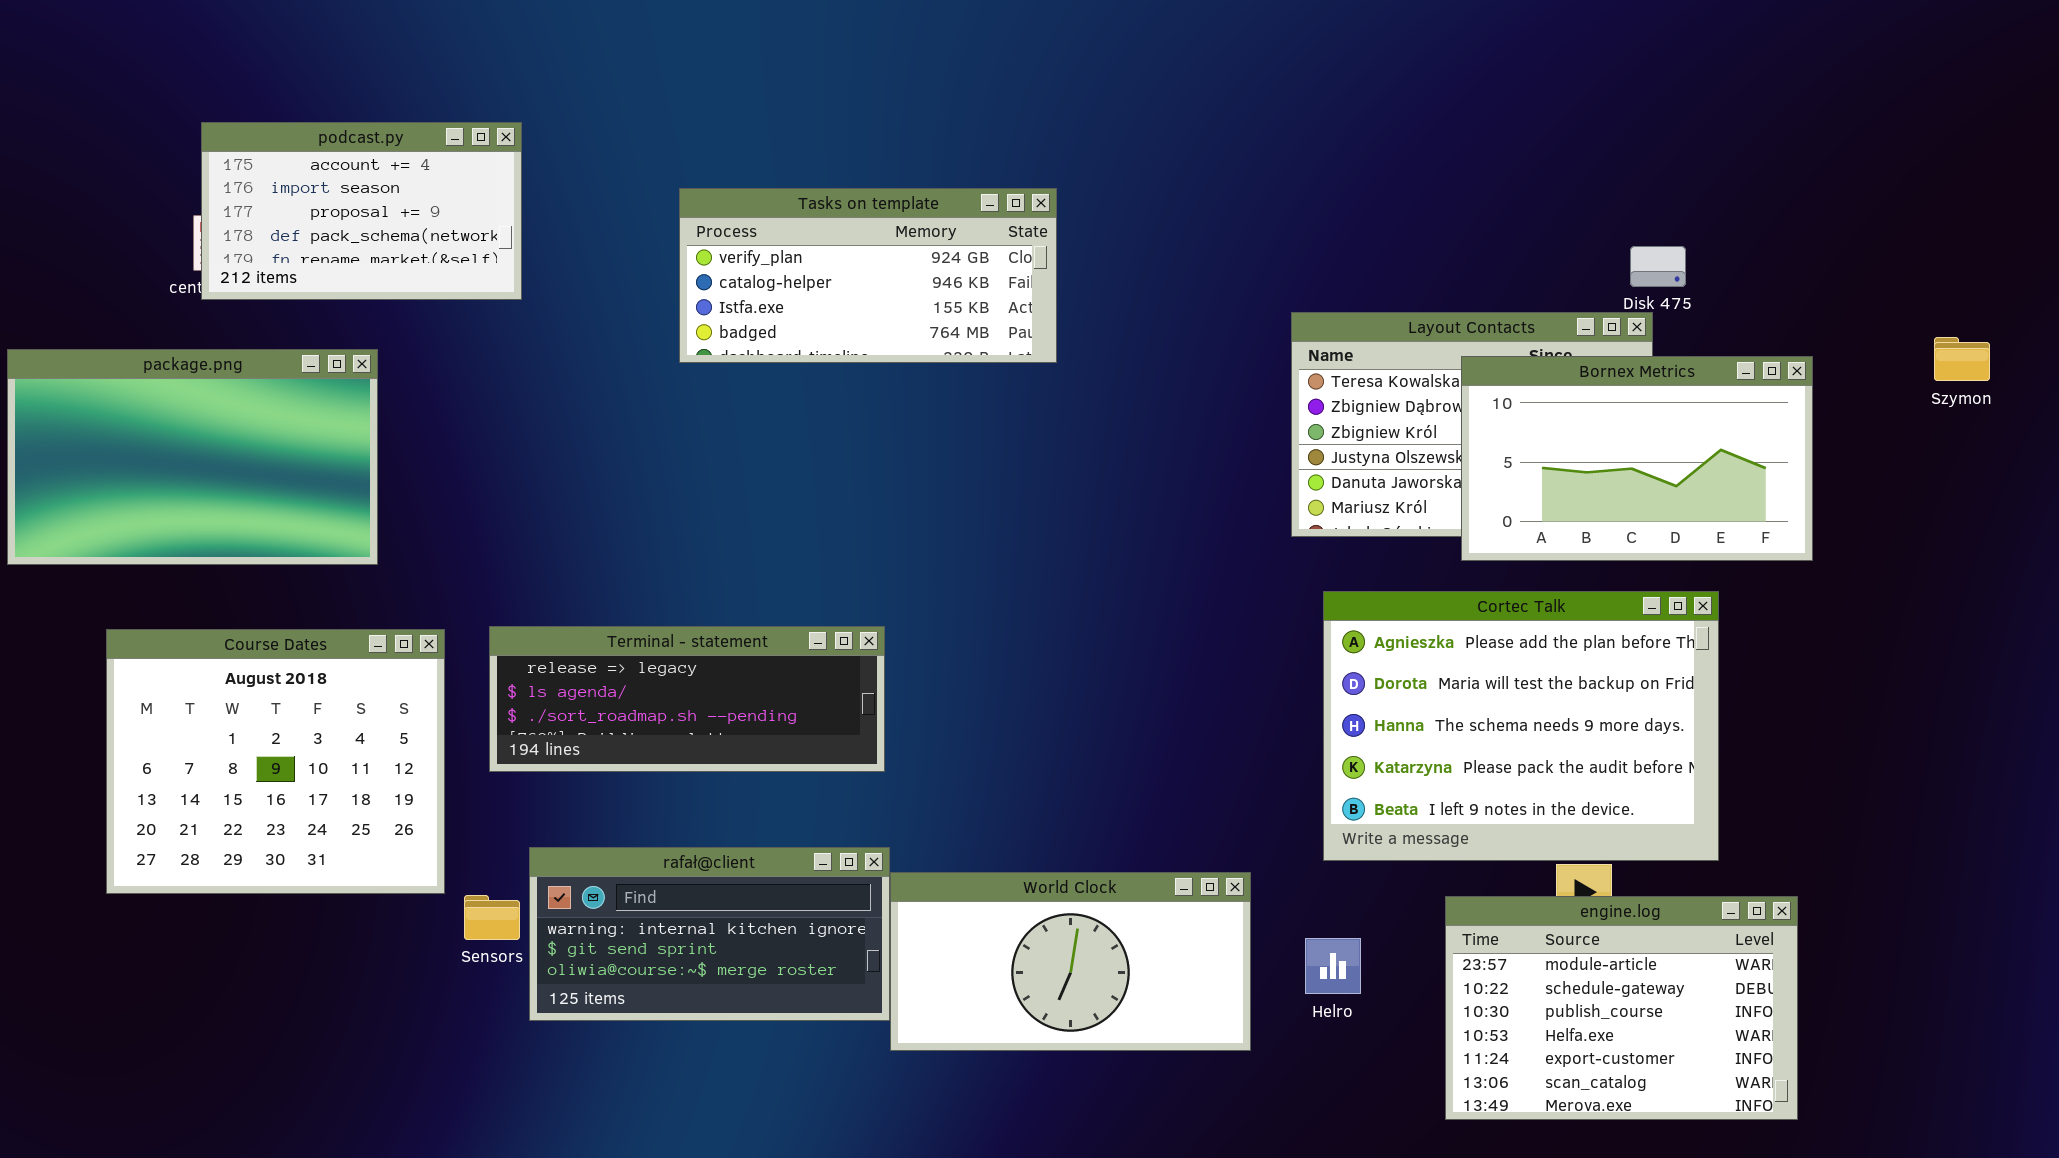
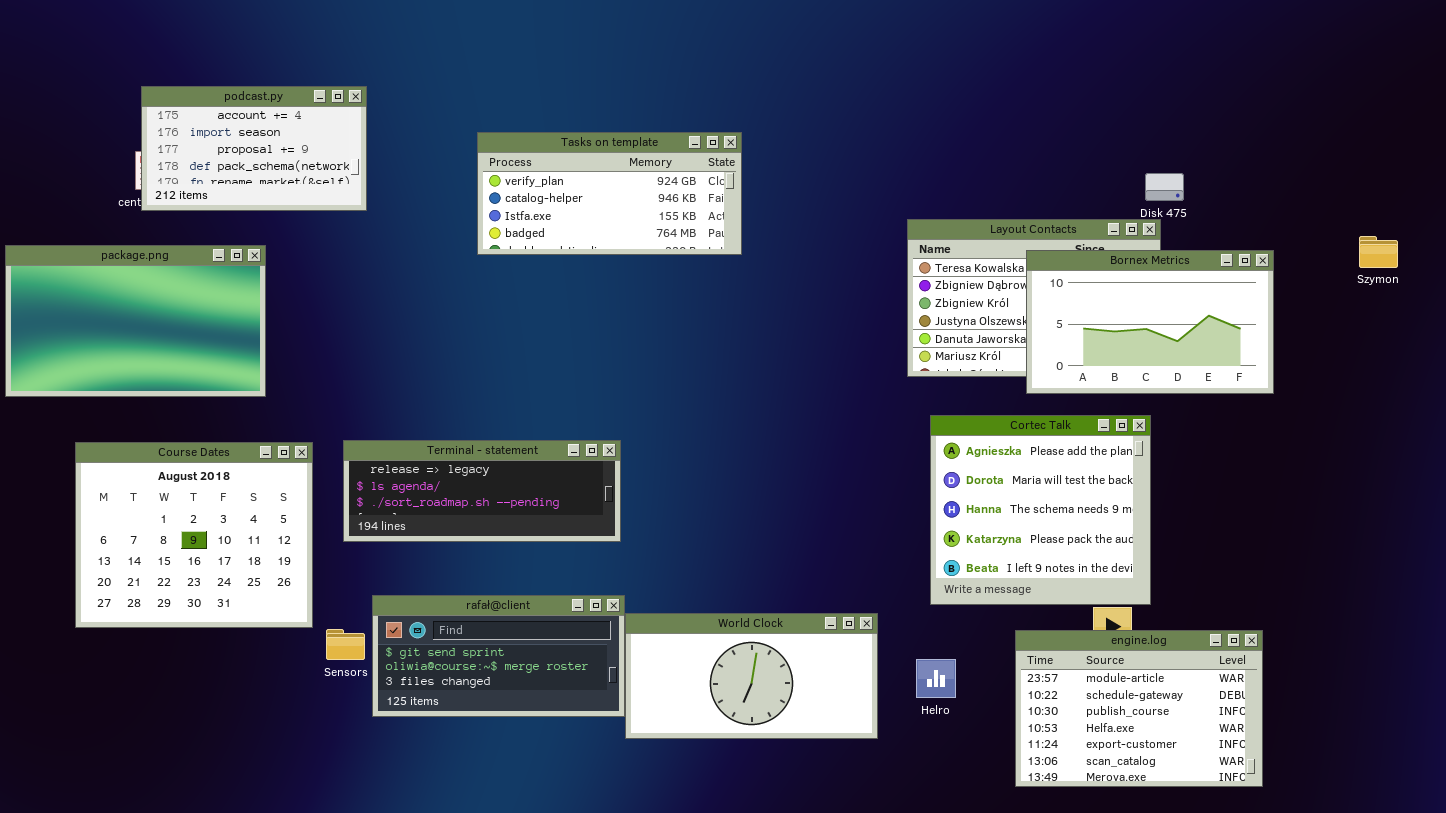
Cortec Talk: [1323,591,1719,861] -> [930,415,1151,605], resized
rafał@client: [529,847,890,1021] -> [372,595,625,717], scrolled down 1 row

